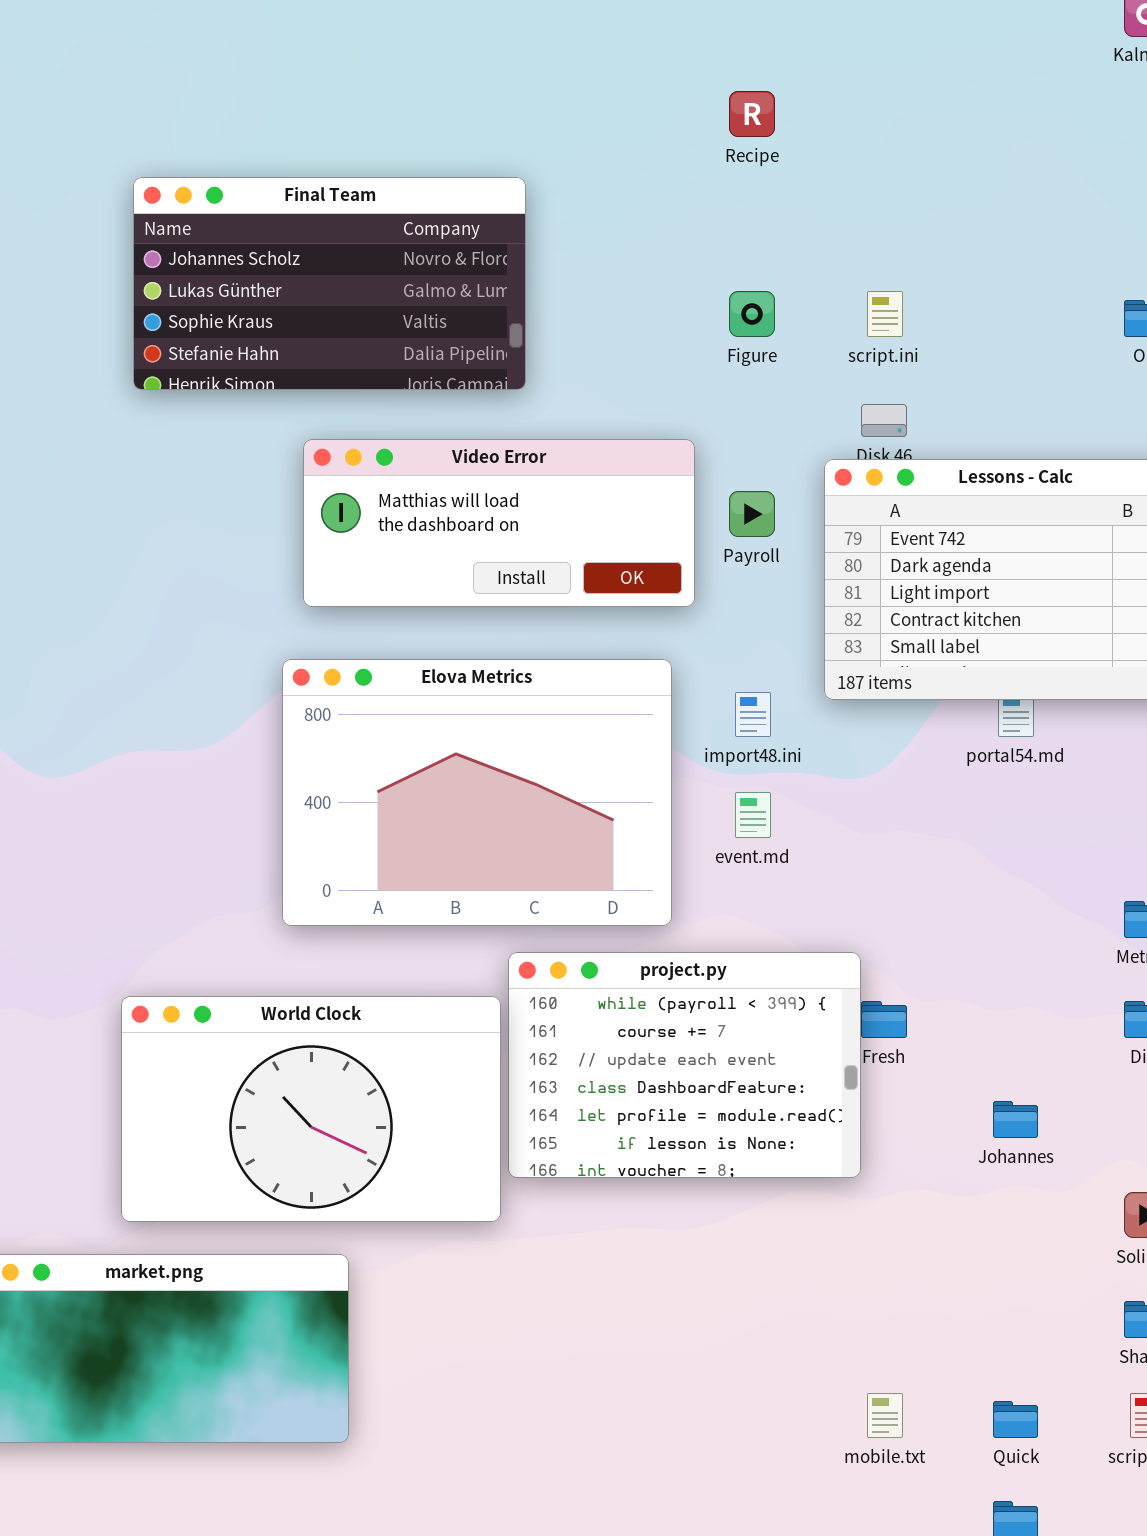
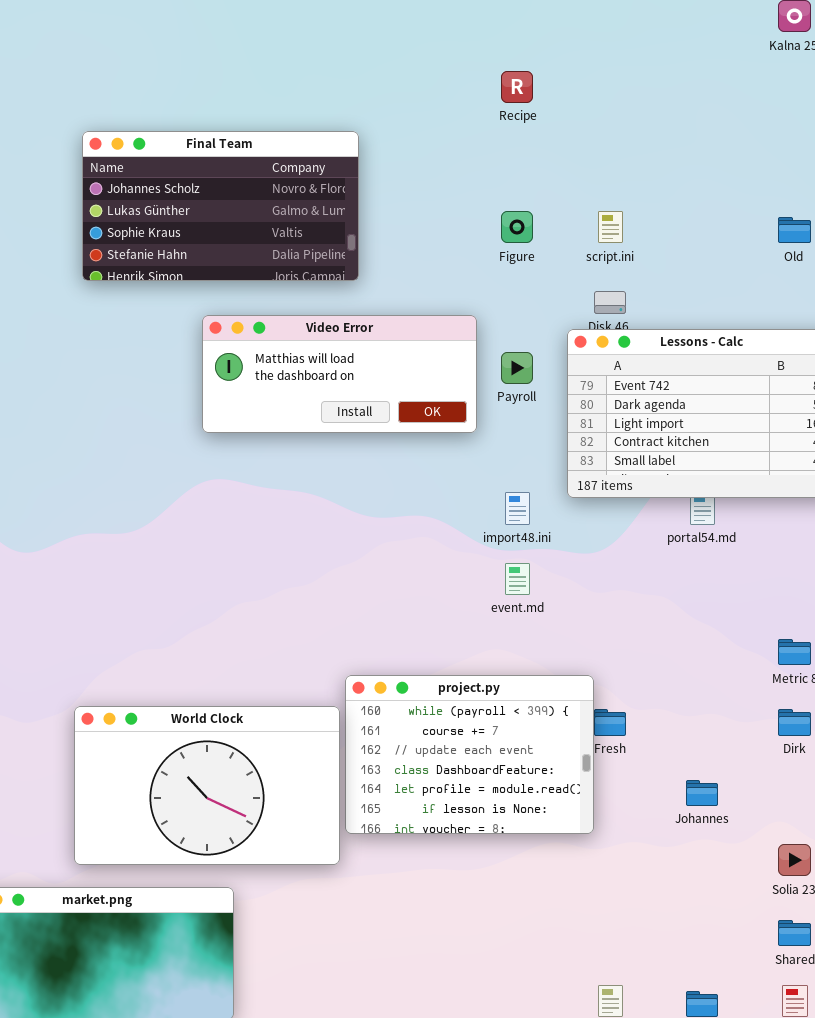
Elova Metrics: [282,659,672,926] -> none, closed

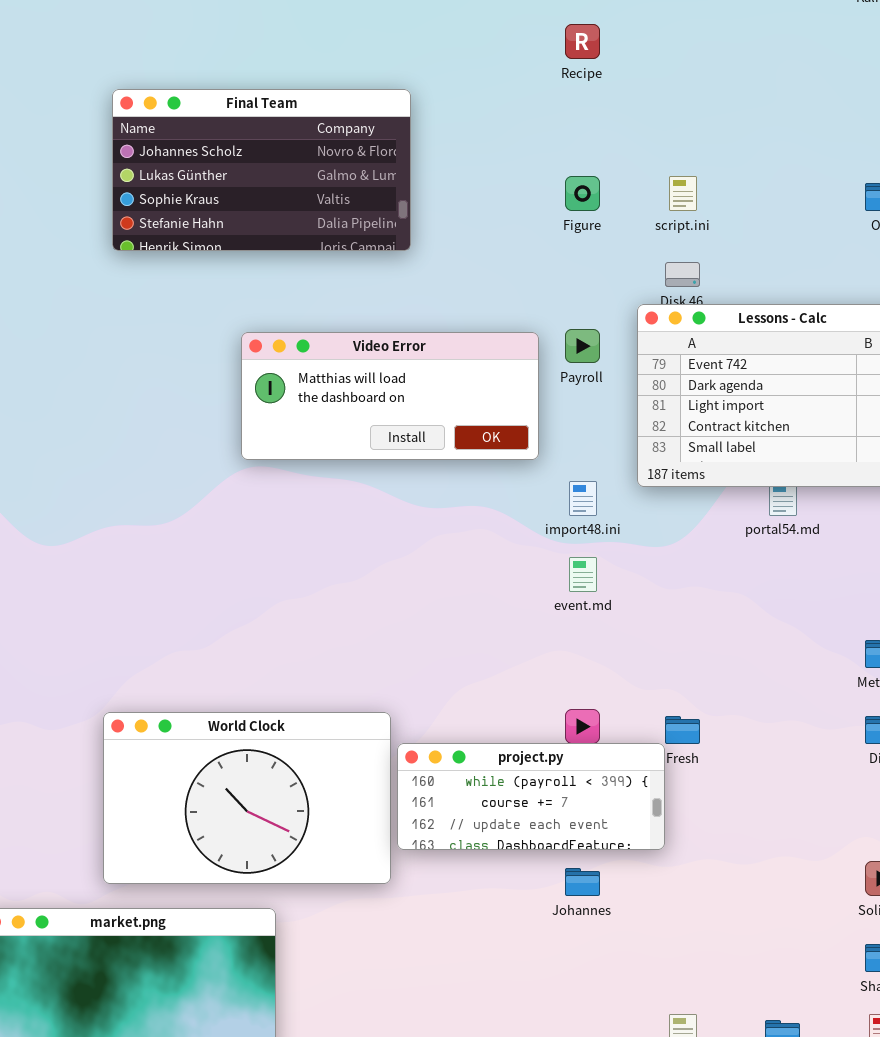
Video Error: [202,315,477,433] -> [241,332,539,460], moved
project.py: [345,675,594,834] -> [397,743,665,850], resized
Johannes: [686,780,718,806] -> [565,868,600,896], moved

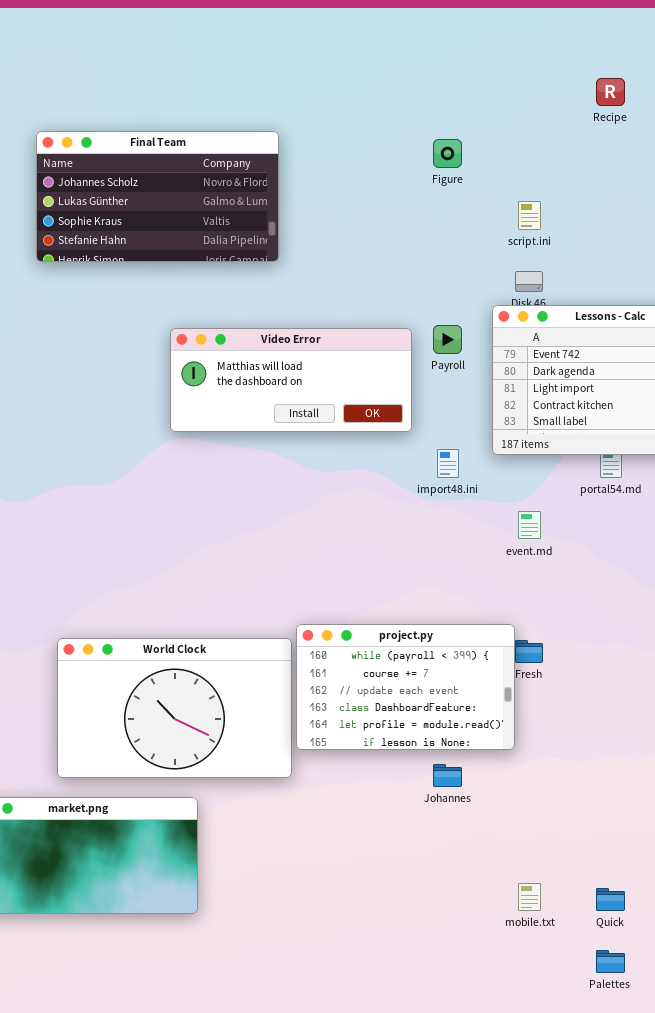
Recipe: [565,24,600,59] -> [596,78,625,106], moved
Final Team: [112,89,411,251] -> [36,131,279,262], moved
Figure: [565,176,600,211] -> [433,139,462,168], moved
event.md: [569,557,597,592] -> [518,511,541,539], moved
project.py: [397,743,665,850] -> [296,624,515,750], resized

